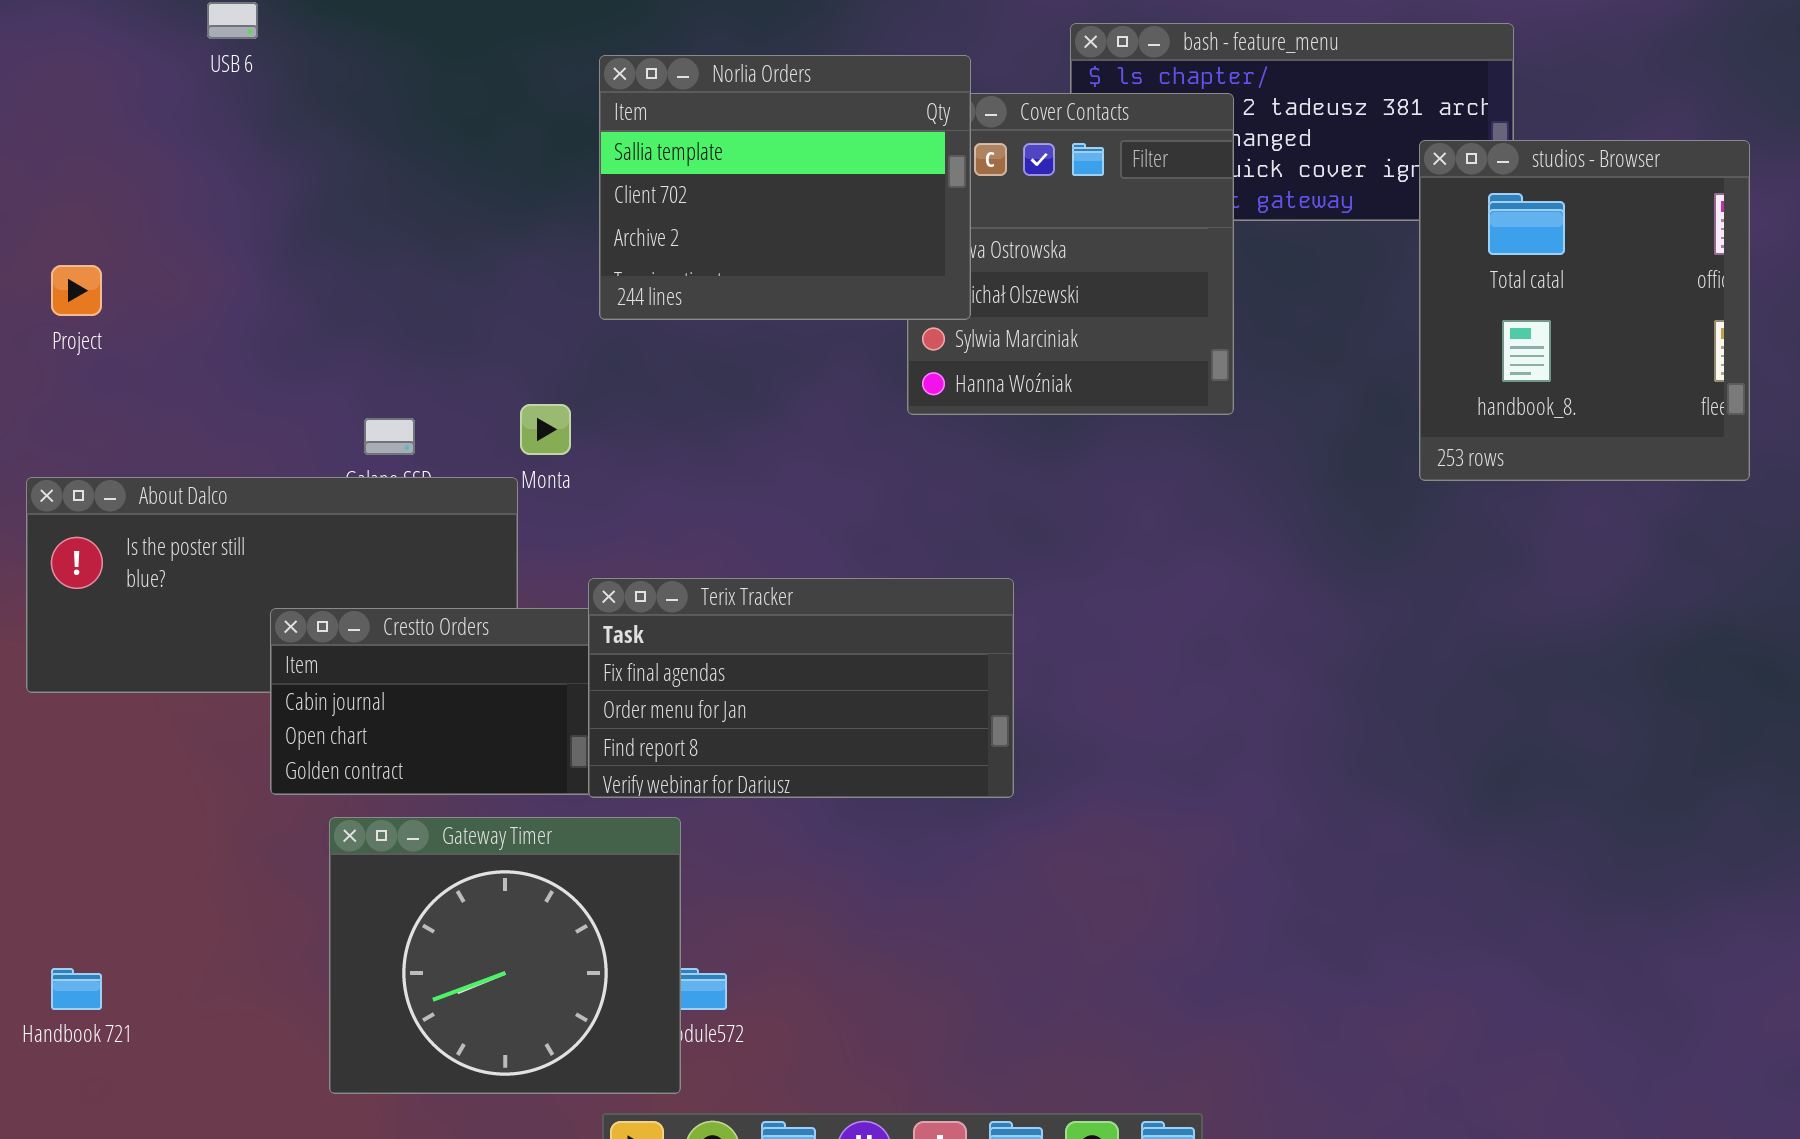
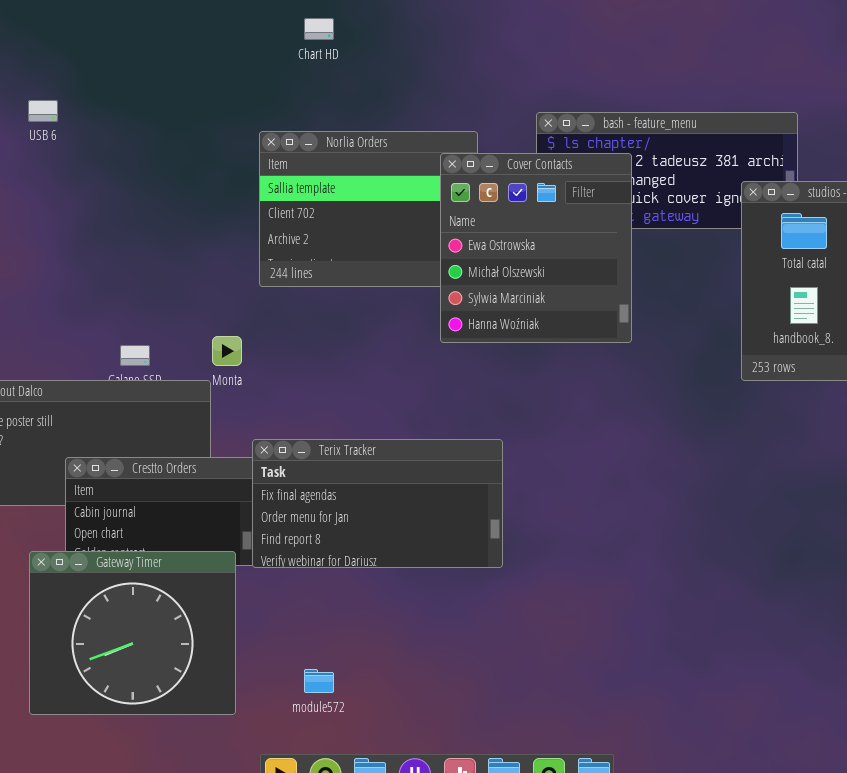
Cover Contacts: [907,93,1234,415] -> [440,153,632,343], raised
Gateway Timer: [329,817,681,1094] -> [29,551,236,715], moved

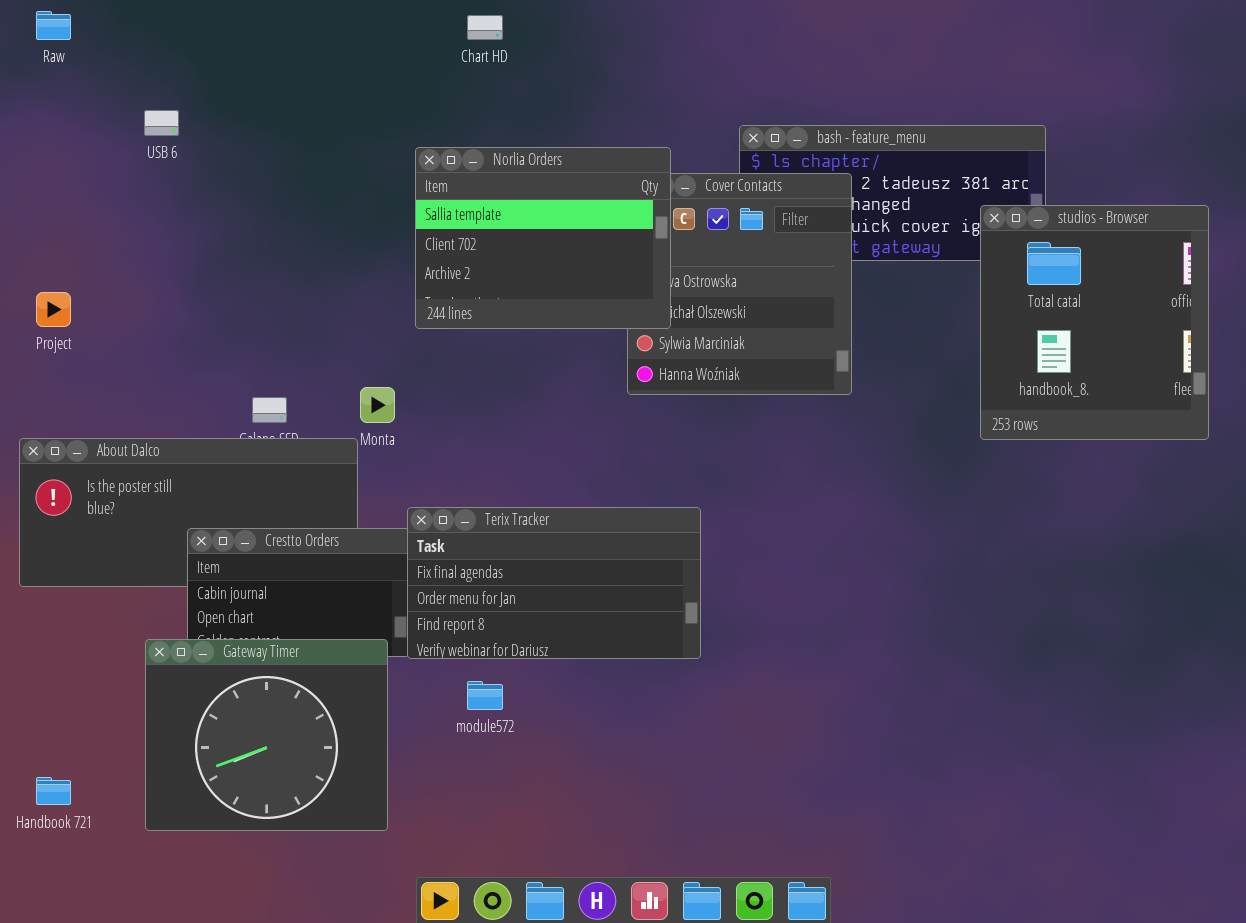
Norlia Orders: [259,131,478,287] -> [415,147,671,329], raised
module572: [304,669,334,693] -> [467,681,503,710], moved

